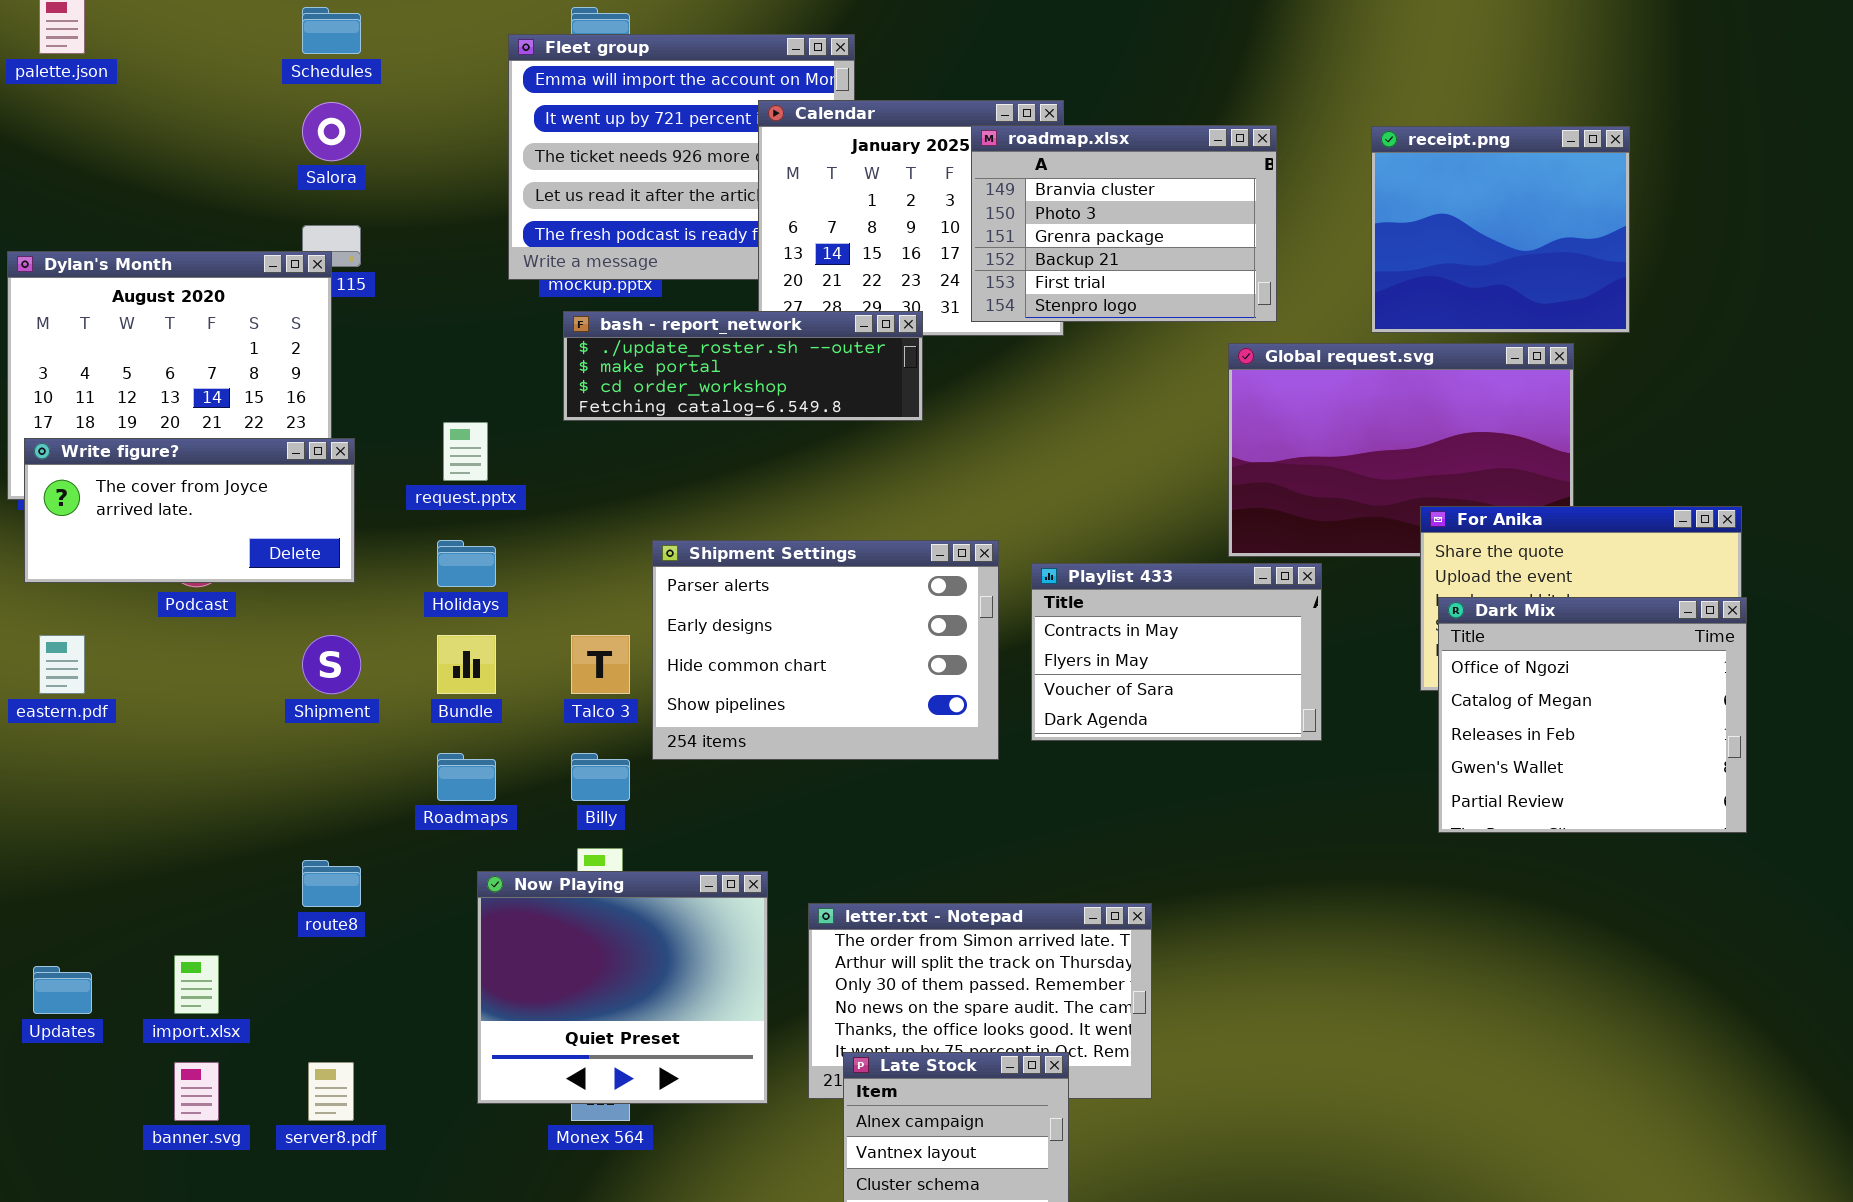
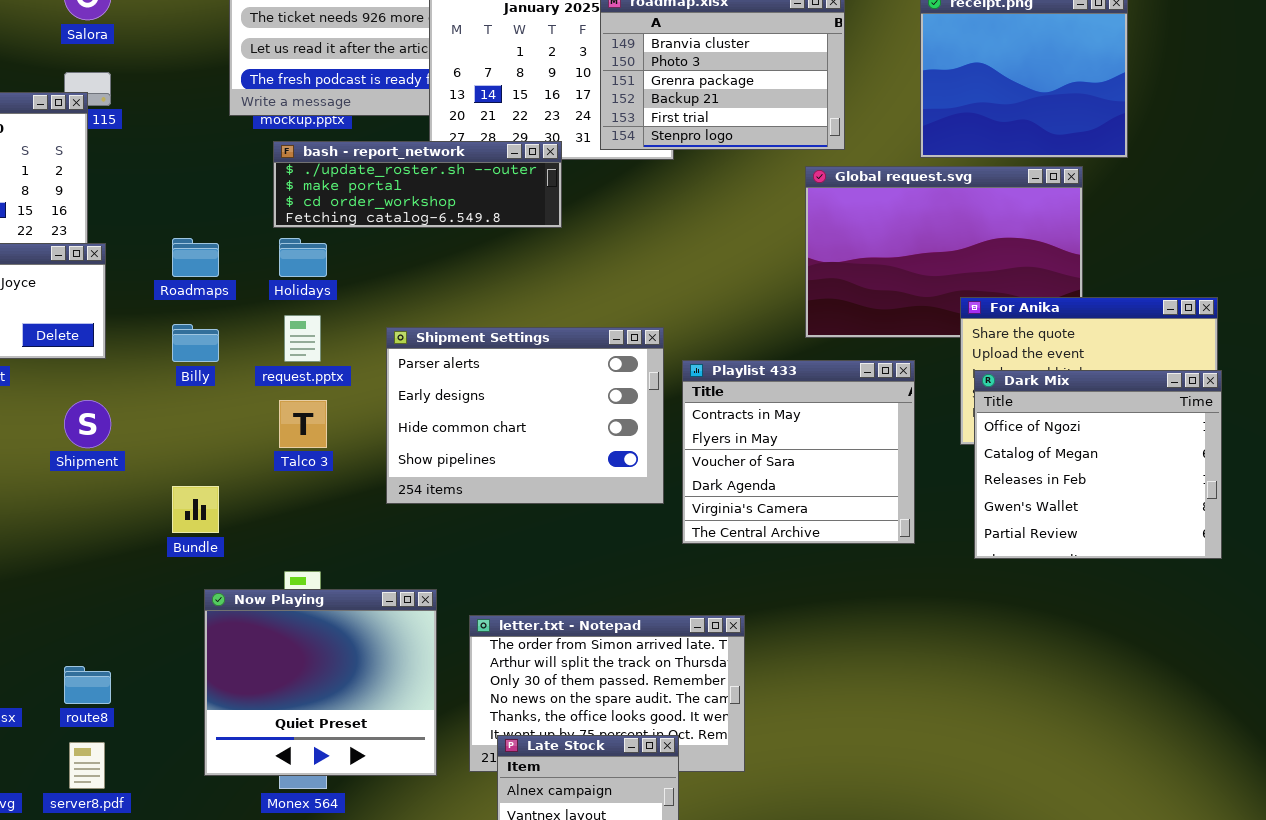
request.pptx: [443,422,488,481] -> [284,315,321,362], moved
Holidays: [437,540,496,587] -> [279,238,327,277], moved
Shipment Settings: [652,540,999,760] -> [386,327,664,504], moved
Playlist 433: [1031,563,1322,741] -> [682,360,915,544], moved, resized
Bundle: [437,635,496,694] -> [172,486,219,533], moved
Roadmaps: [437,753,496,801] -> [172,238,219,277], moved
Billy: [571,753,630,801] -> [172,324,219,362], moved
route8: [302,860,361,907] -> [64,666,111,704], moved

